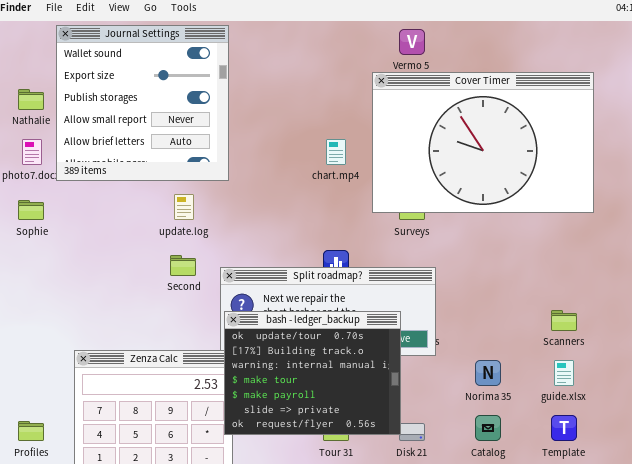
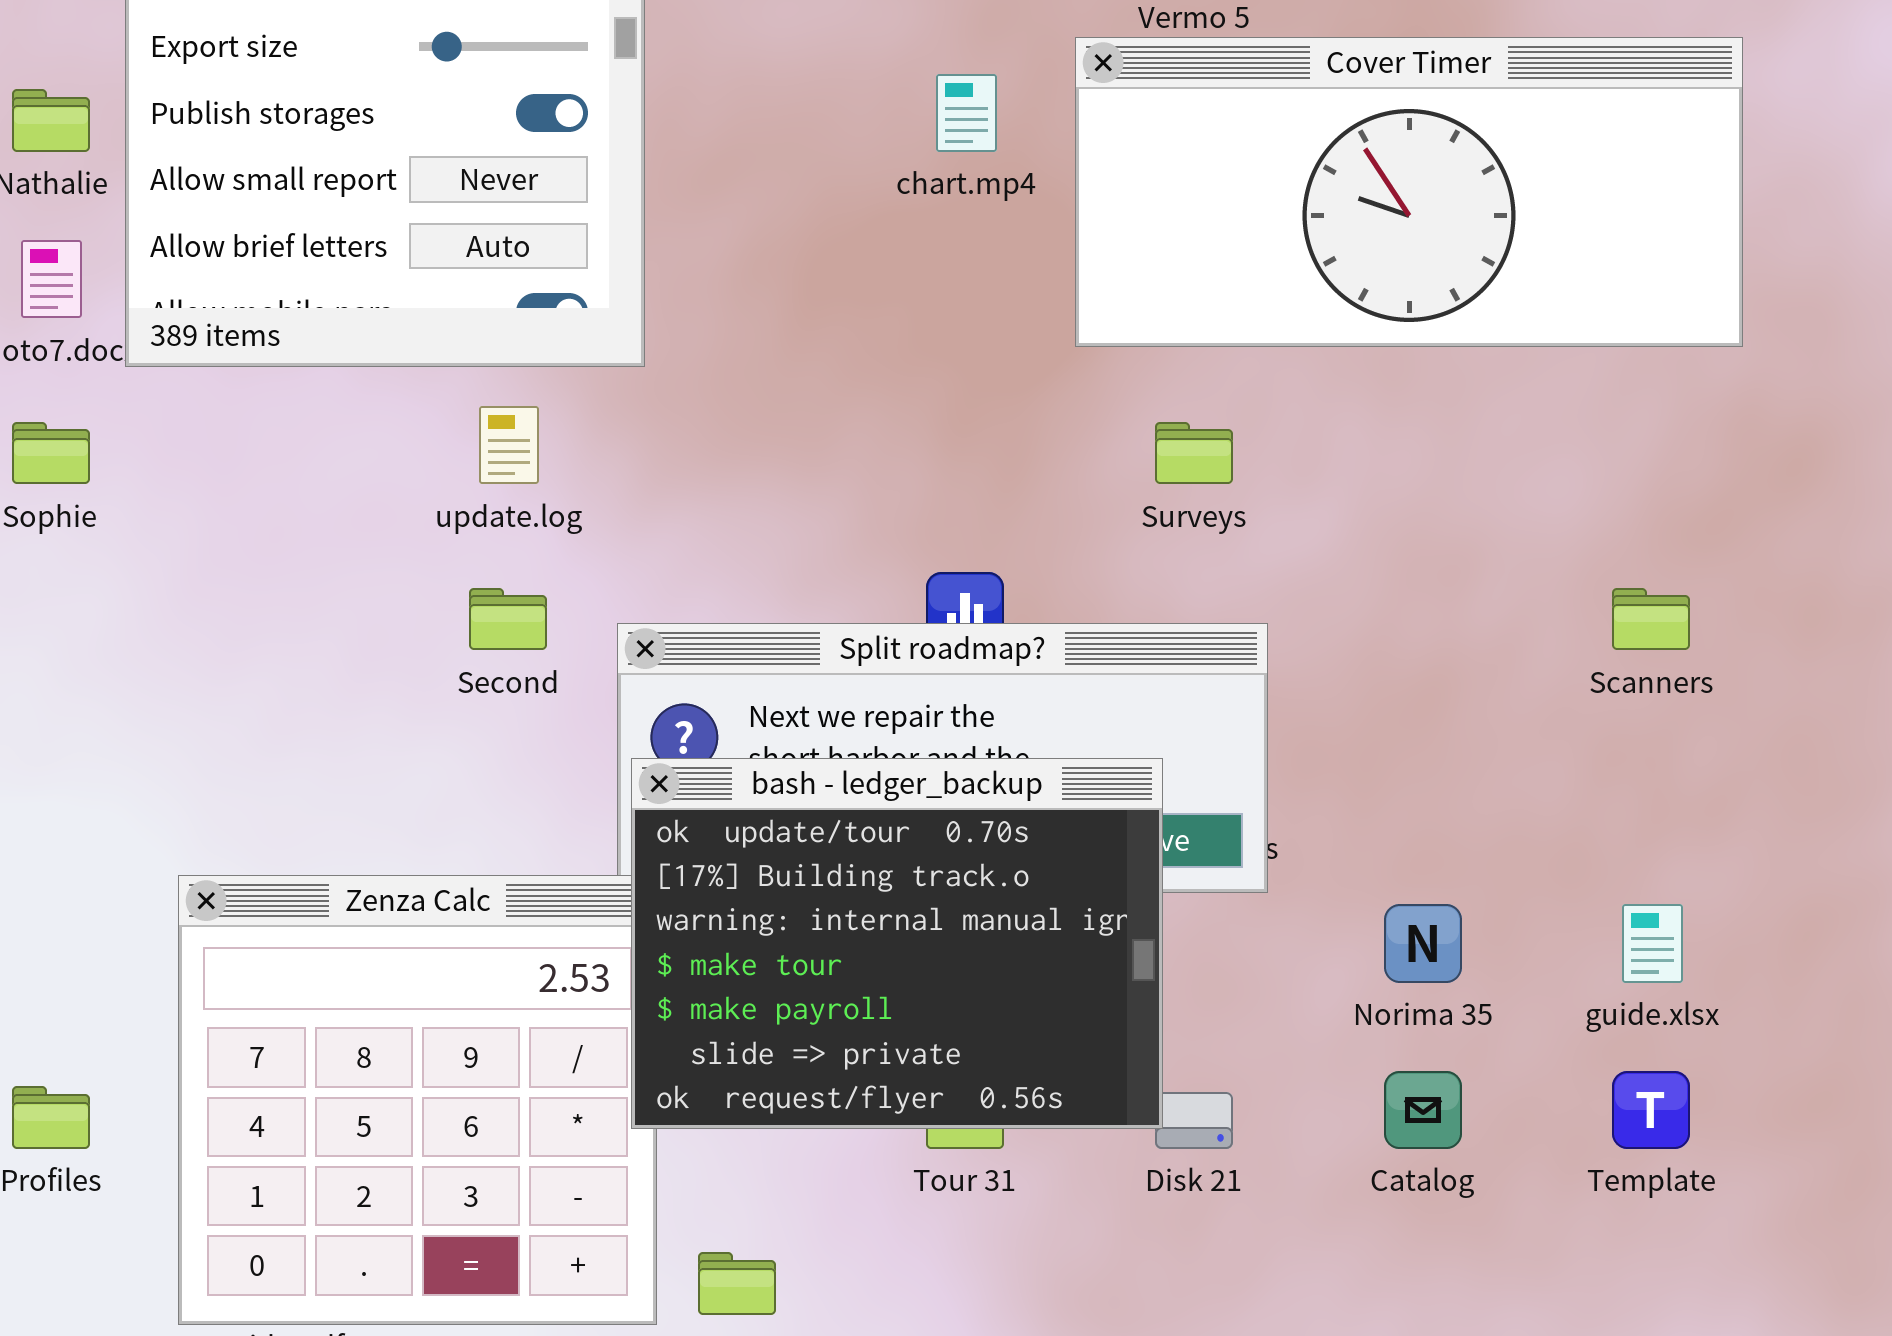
Cover Timer: [372,72,594,213] -> [1075,37,1743,347], resized
chart.mp4: [326,139,346,165] -> [936,74,997,152], moved
Scanners: [551,310,577,331] -> [1612,588,1690,650], moved

